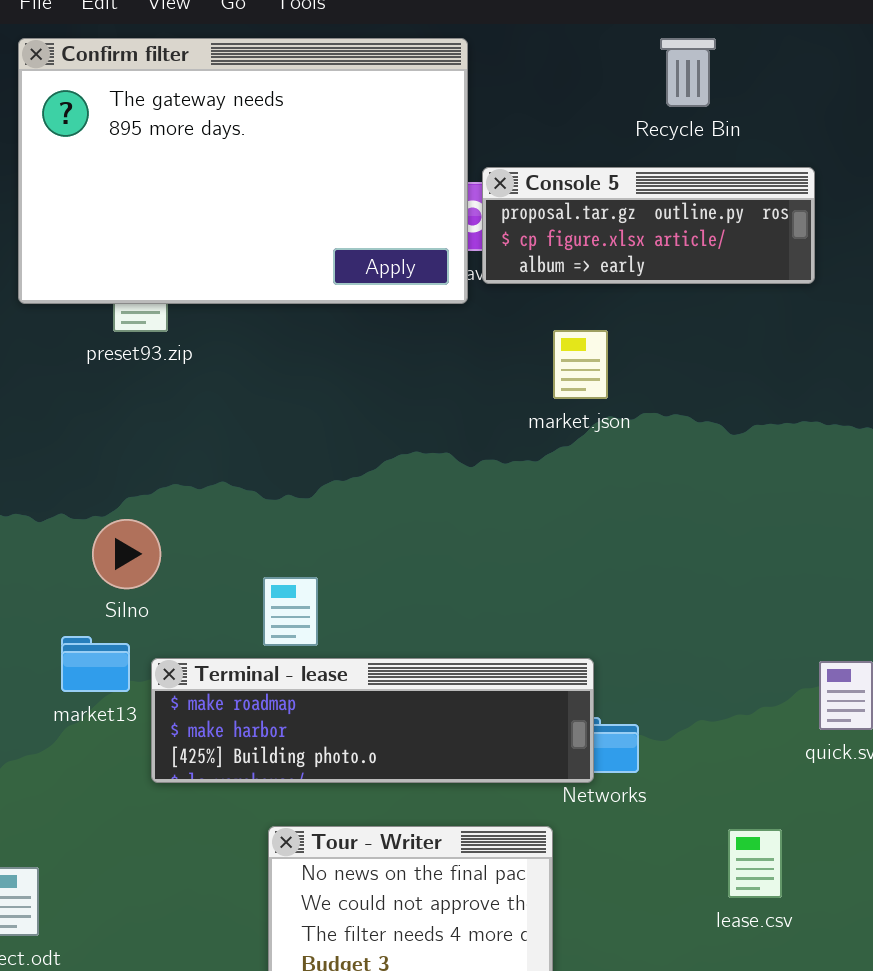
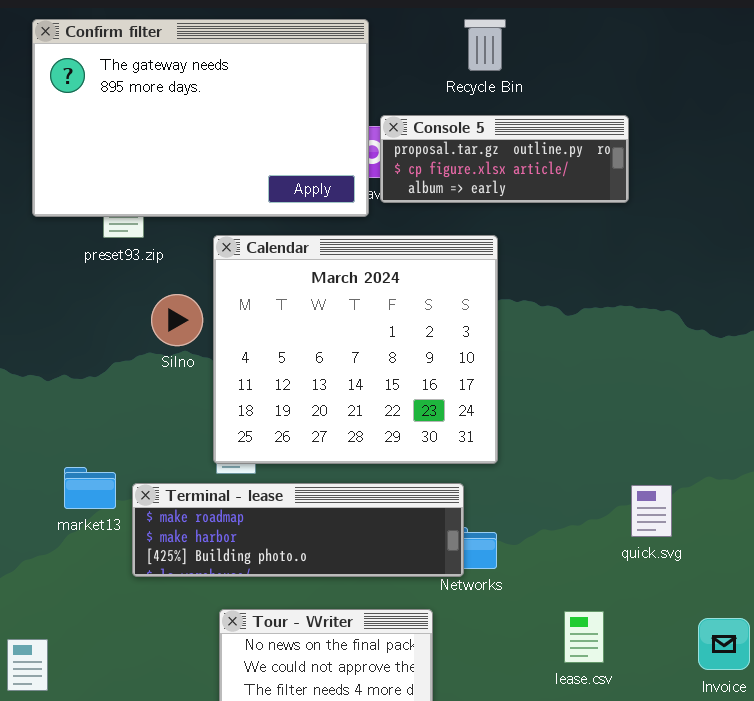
Recycle Bin: [660,38,716,107] -> [464,19,506,71], moved
Calendar: none -> [213,235,498,464], opened
Silno: [92,519,161,589] -> [151,294,203,346], moved

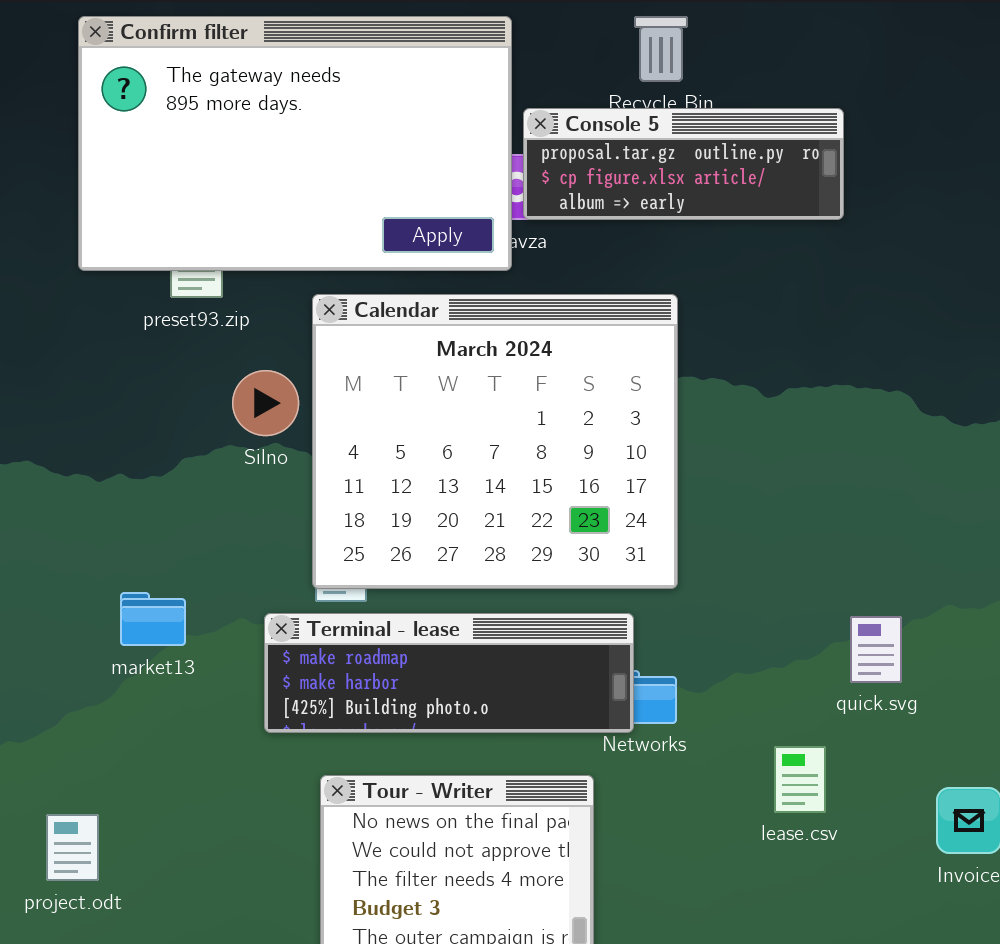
Console 5: [380,115,629,203] -> [523,108,844,220], moved
Terminal - lease: [132,483,464,577] -> [264,613,634,733], resized
lease.csv: [564,611,604,663] -> [774,746,826,813], moved

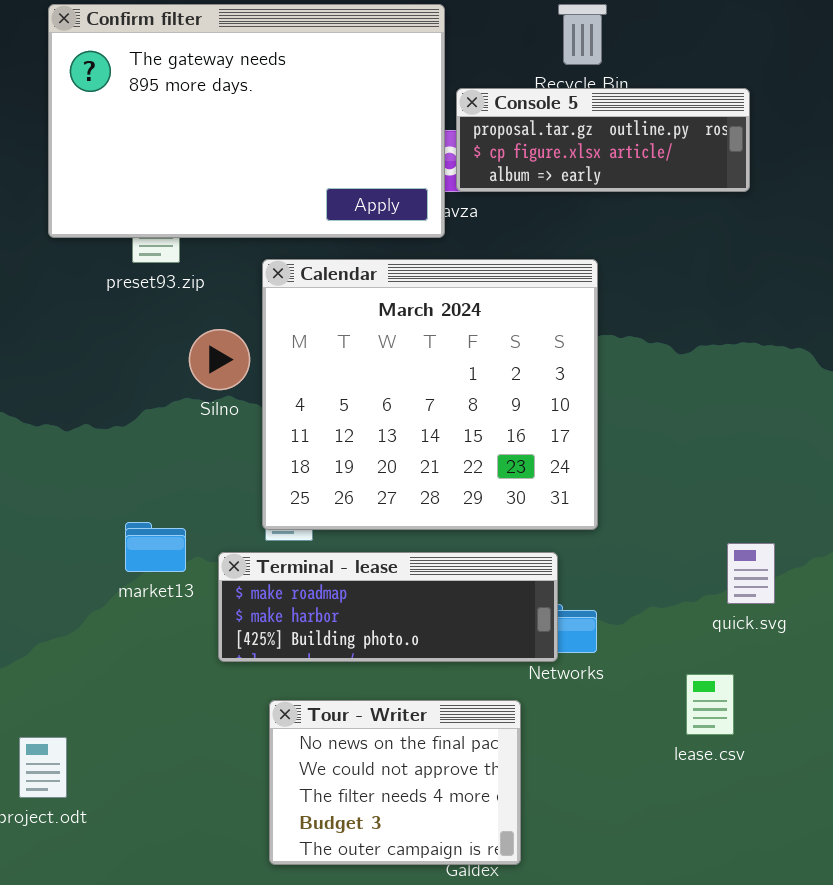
market13: [120,592,186,646] -> [125,522,186,572], moved
quick.svg: [850,616,902,683] -> [727,543,775,604], moved

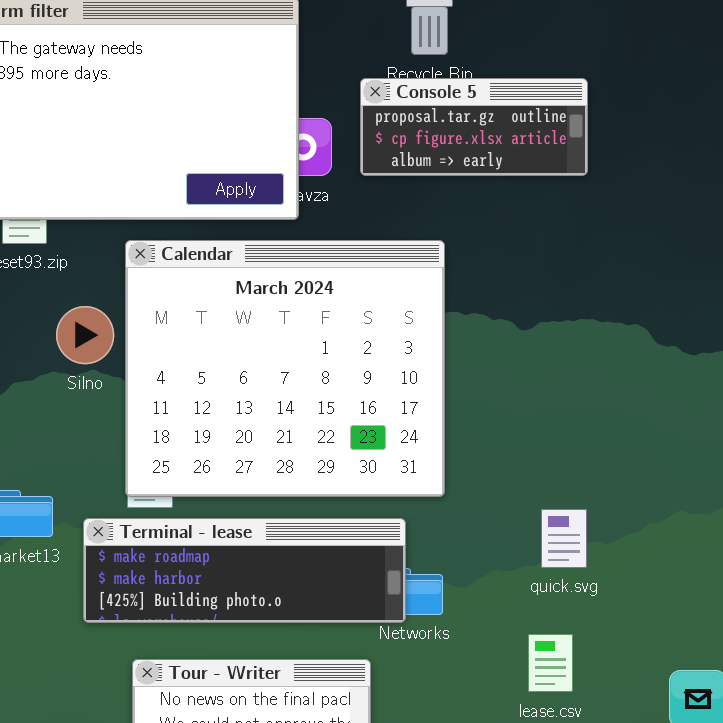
Console 5: [456,88,750,192] -> [360,78,588,176], resized
quick.svg: [727,543,775,604] -> [541,509,587,568], moved

